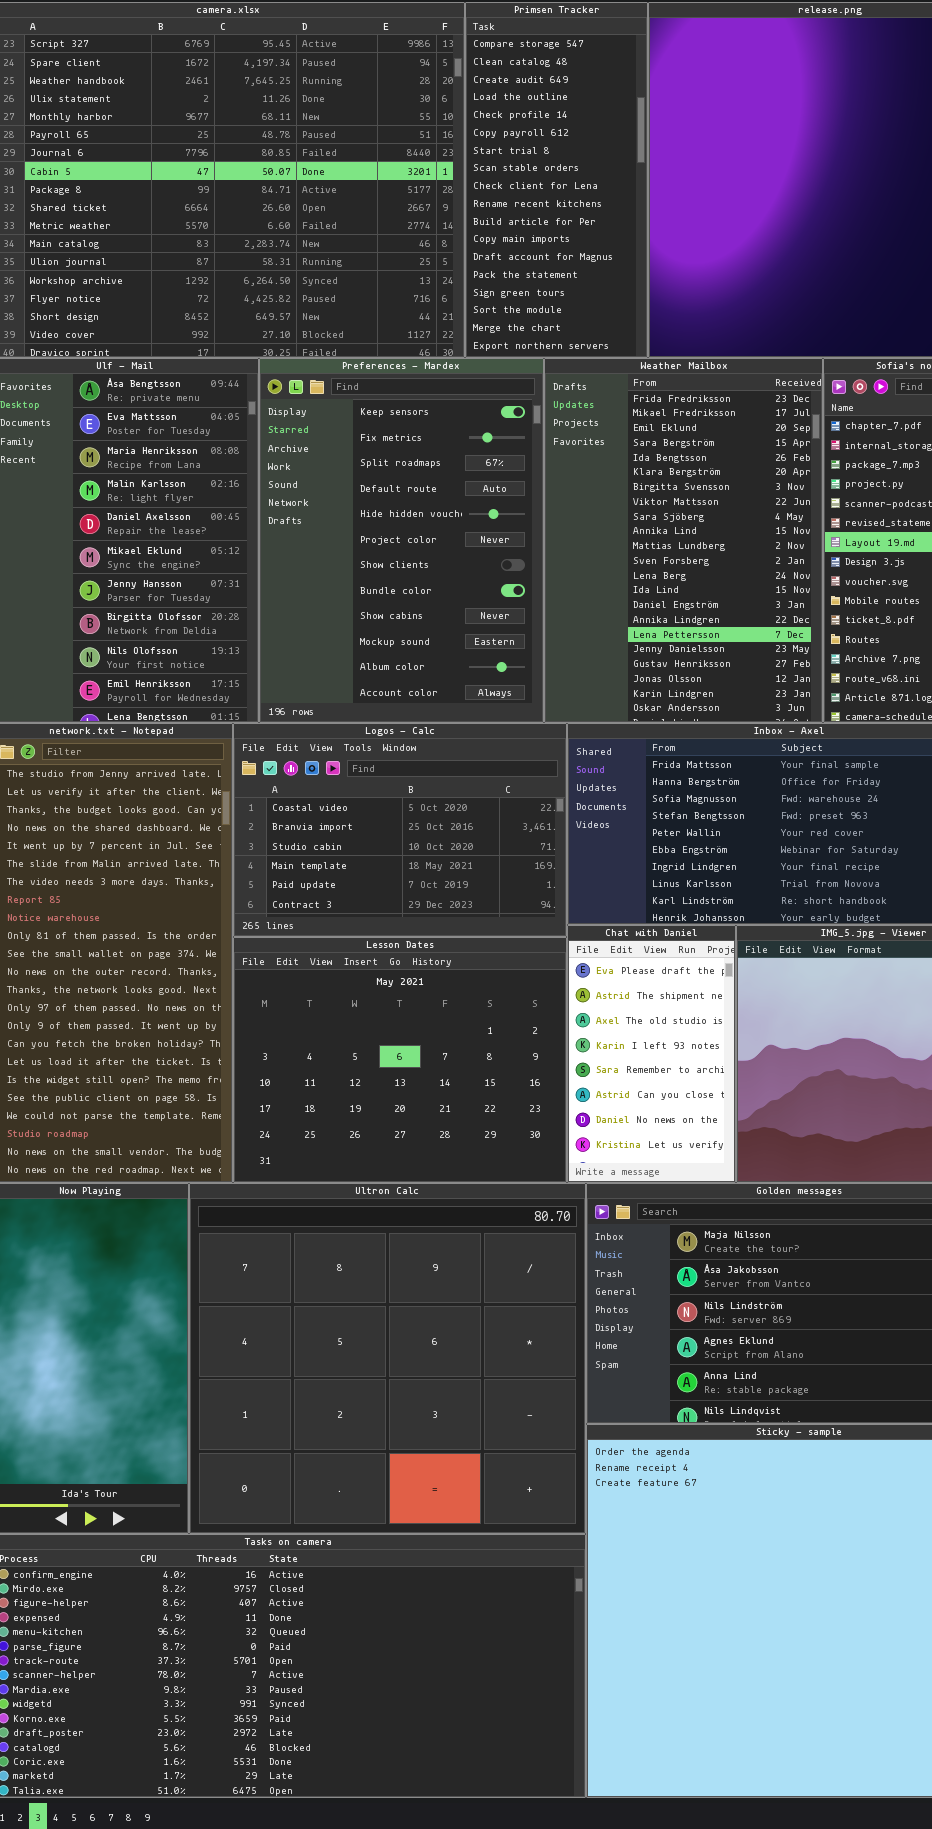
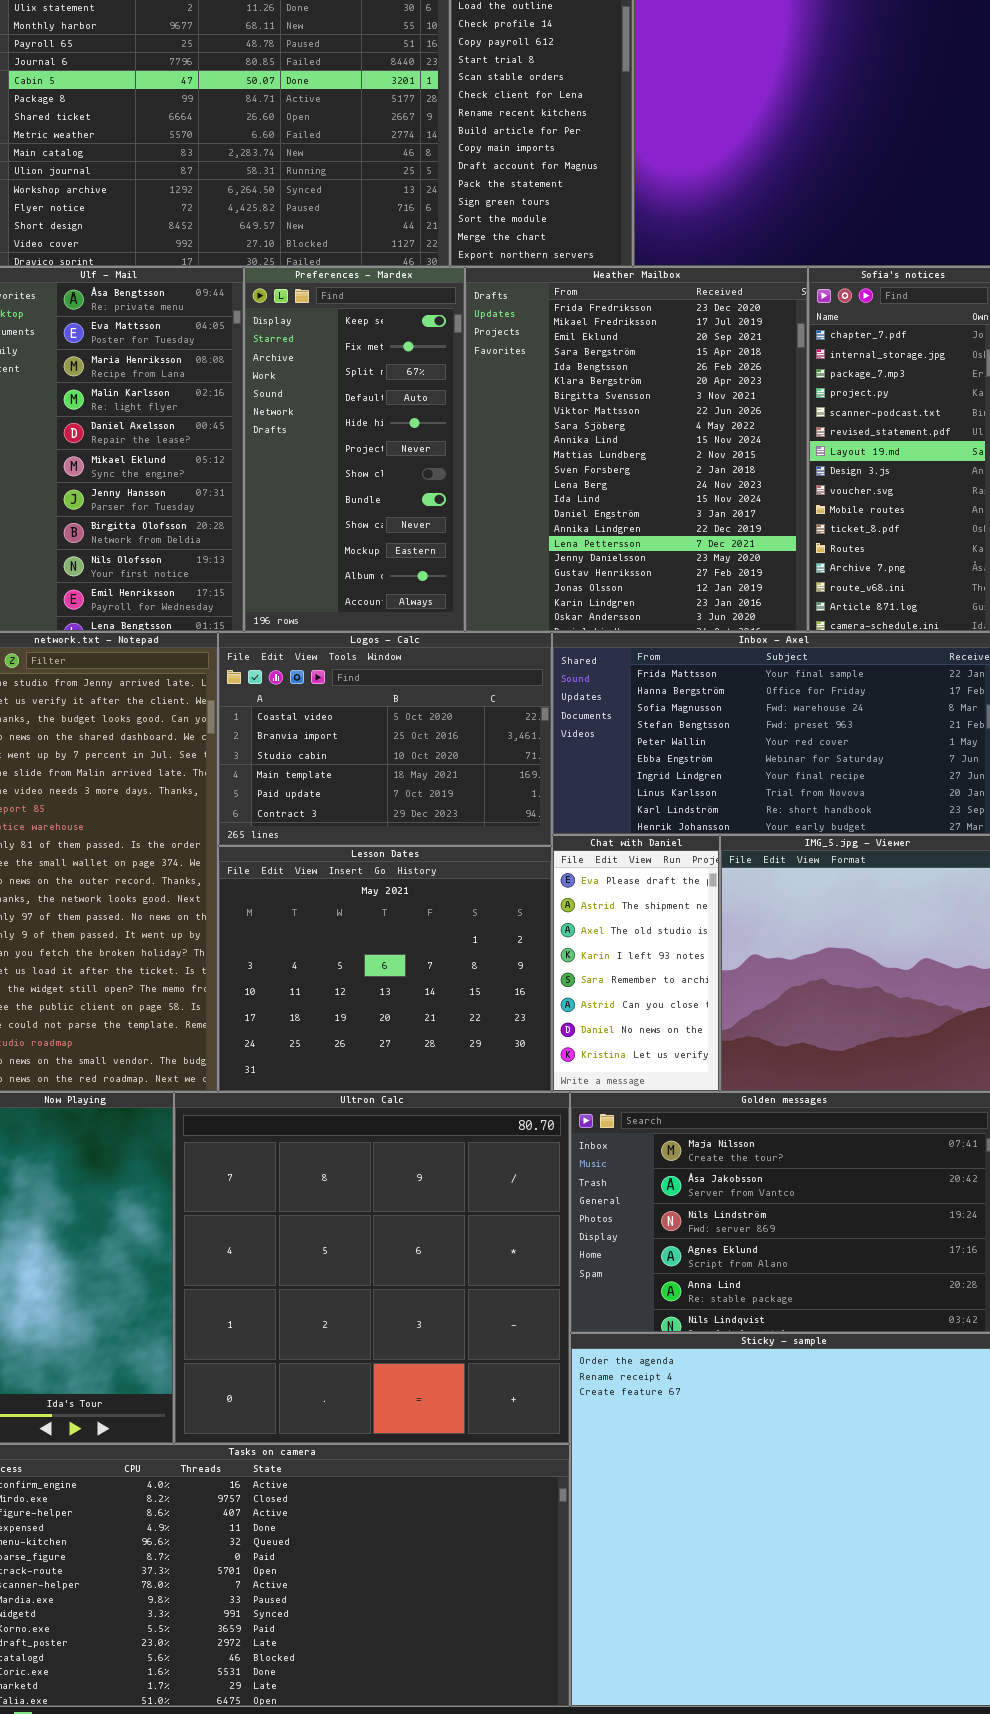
Preferences - Mardex: [259,358,544,723] -> [244,267,465,632], resized
Weather Mailbox: [544,358,823,723] -> [465,267,808,632], resized

